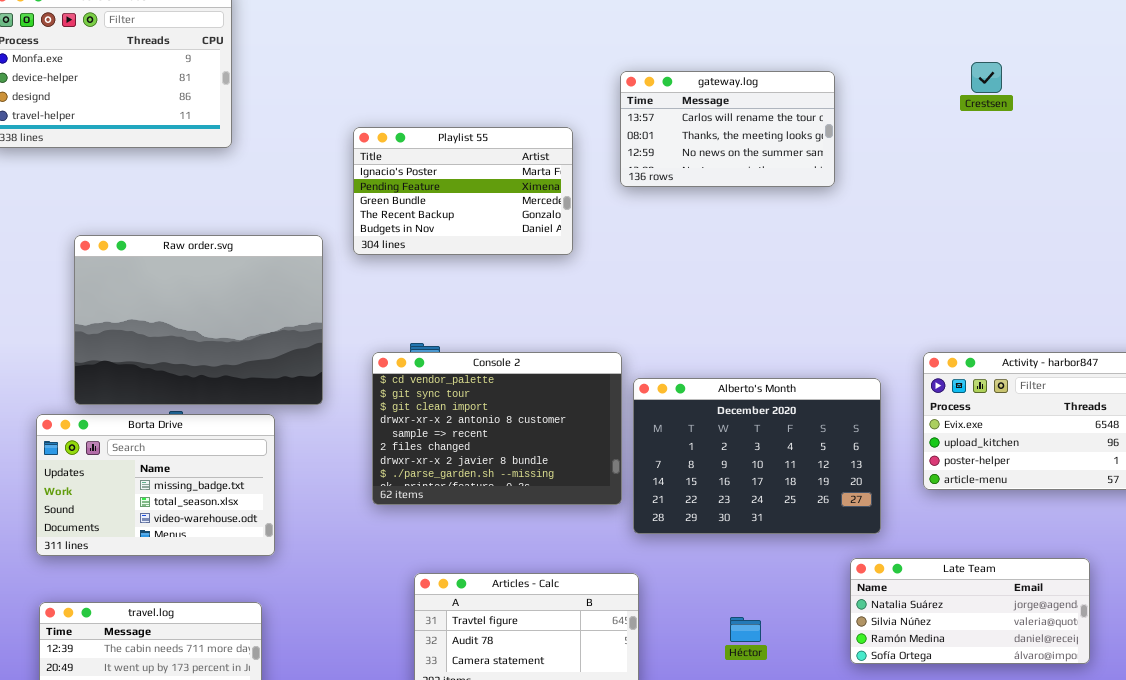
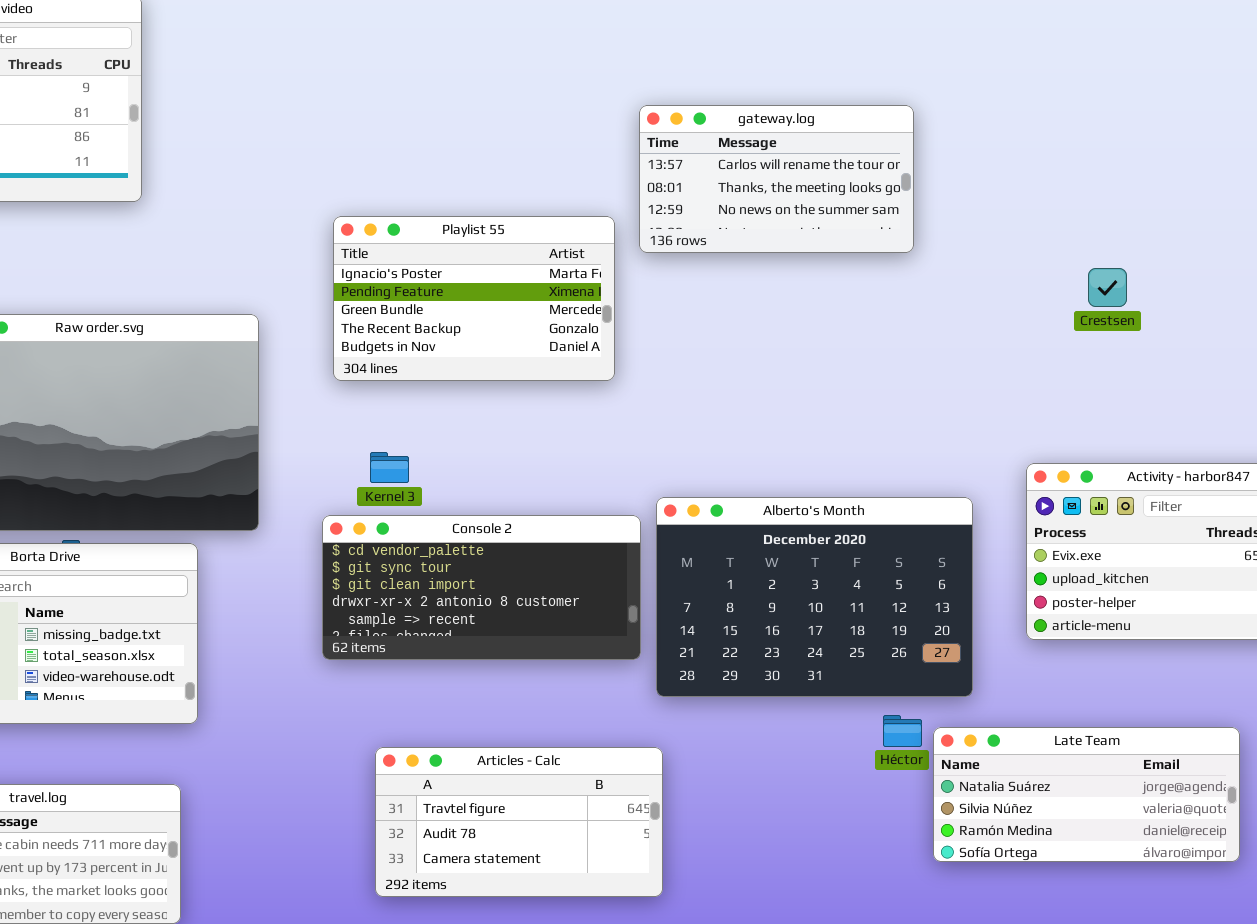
Crestsen: [971,62,1002,93] -> [1088,268,1127,307], moved
Playlist 55: [353,127,573,255] -> [333,216,615,381], moved
Console 2: [372,352,622,505] -> [322,515,641,660], resized
Héctor: [730,617,761,642] -> [883,715,922,747], moved

